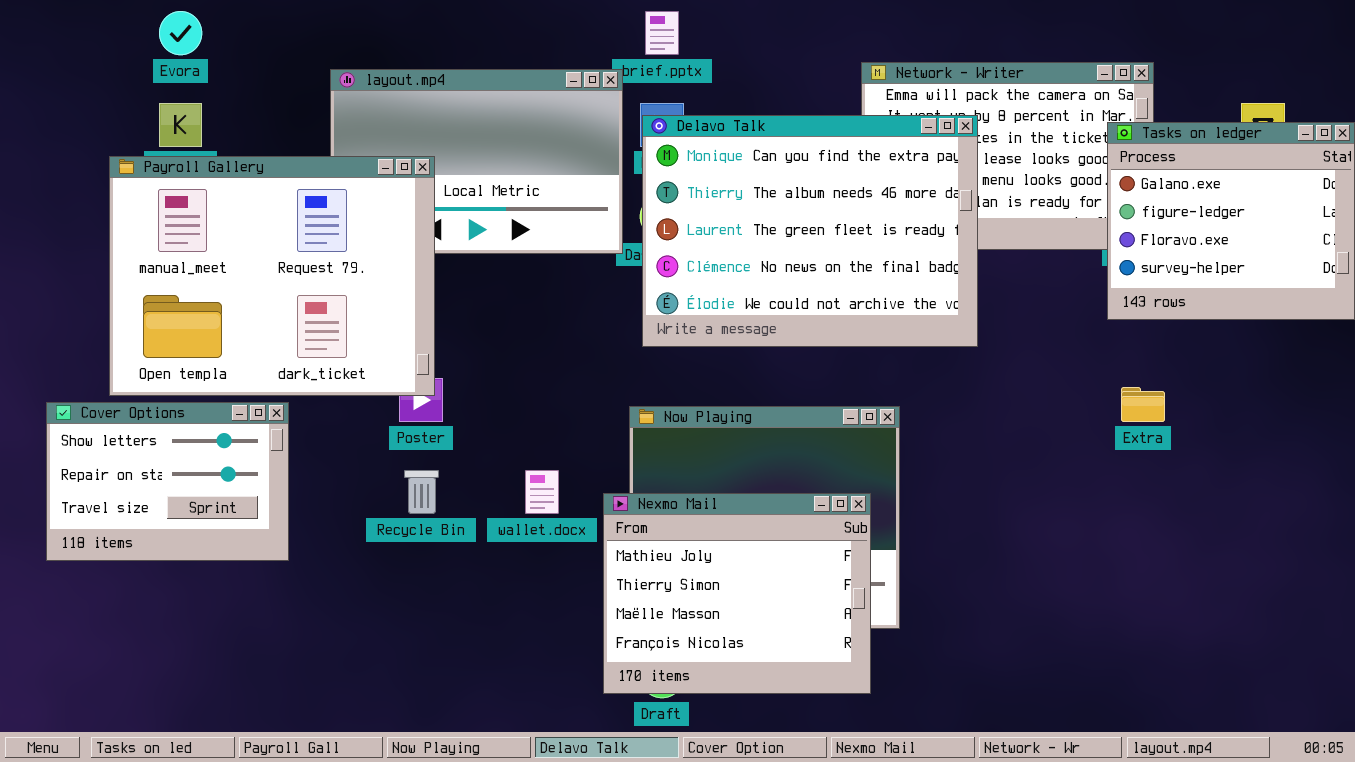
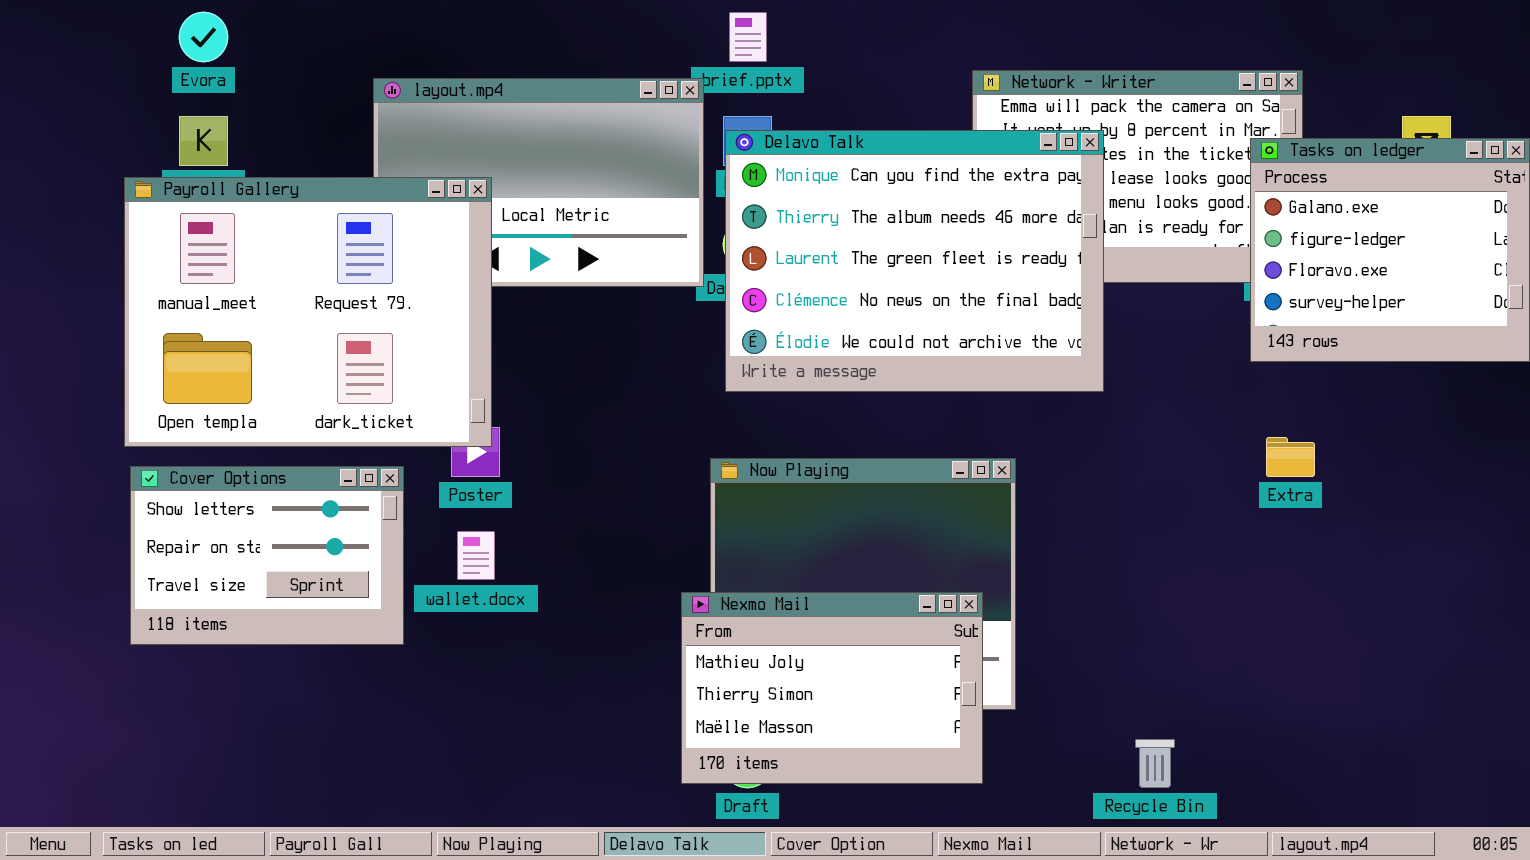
Cover Options: [46,402,289,561] -> [130,466,404,645], moved
Recycle Bin: [404,470,439,514] -> [1135,739,1175,788], moved
wallet.docx: [525,470,559,514] -> [457,531,495,580], moved
Nexmo Mail: [603,493,871,694] -> [681,592,983,784], resized

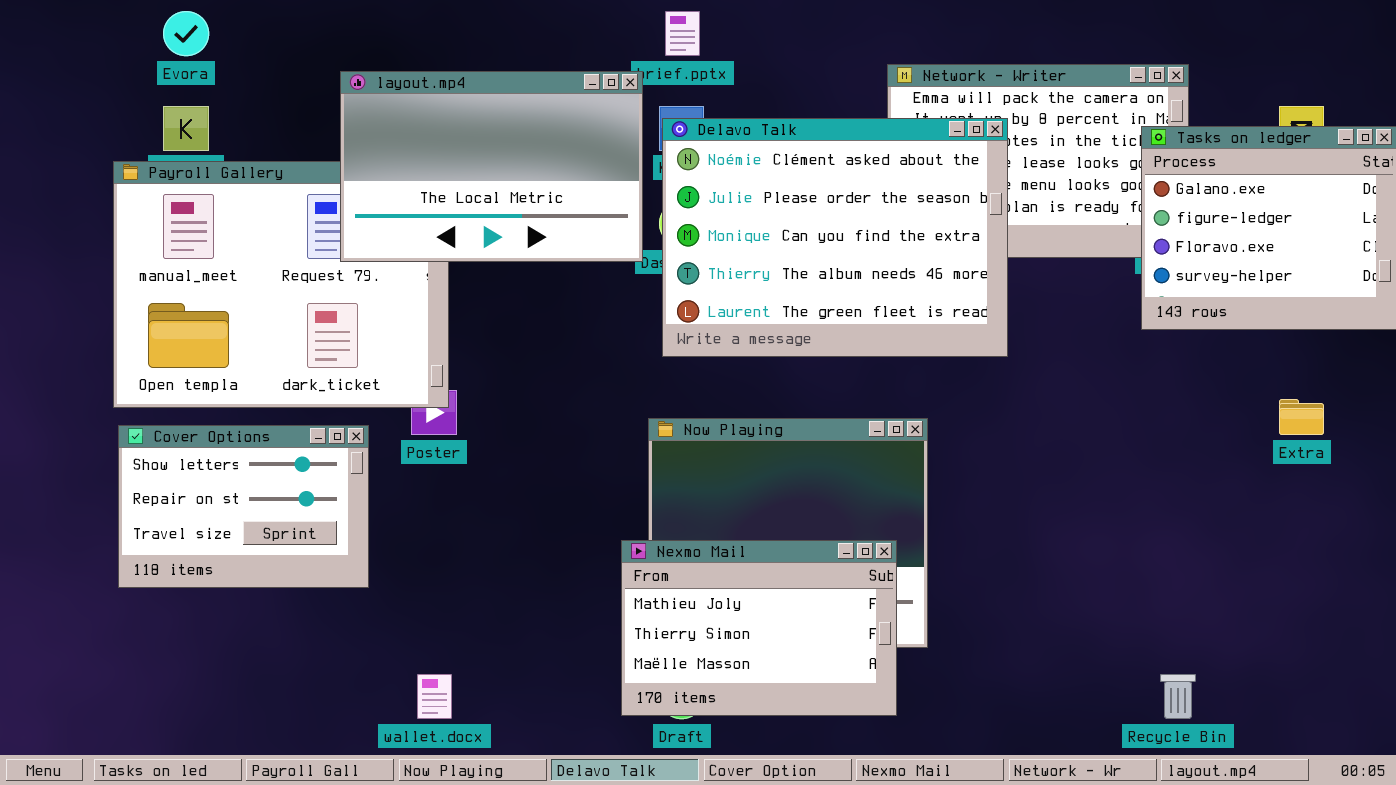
layout.mp4: [373,78,704,287] -> [340,71,643,262], raised
Delavo Talk: [725,130,1104,392] -> [662,118,1008,357], scrolled up 2 rows
Extra: [1266,437,1315,477] -> [1279,399,1324,435], moved
wallet.docx: [457,531,495,580] -> [417,674,452,719], moved
Recycle Bin: [1135,739,1175,788] -> [1160,674,1196,719], moved

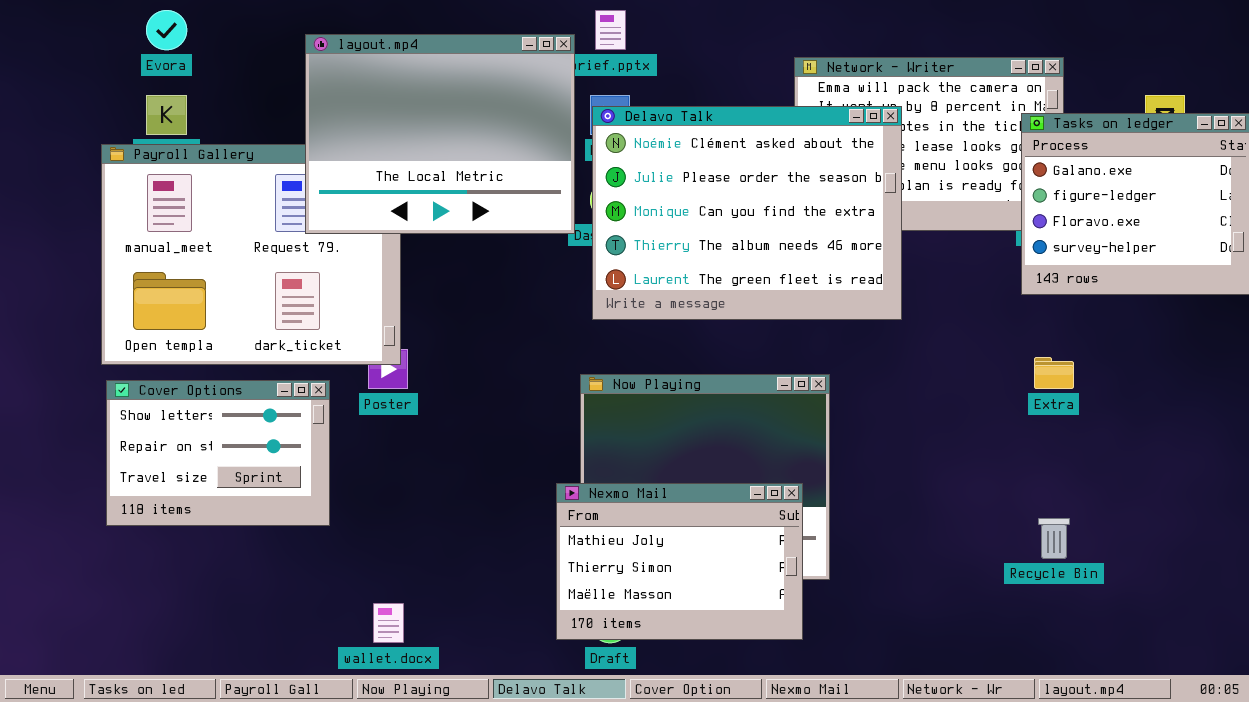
layout.mp4: [340,71,643,262] -> [305,34,575,234], resized
Extra: [1279,399,1324,435] -> [1034,357,1074,389], moved
Recycle Bin: [1160,674,1196,719] -> [1038,518,1070,559], moved

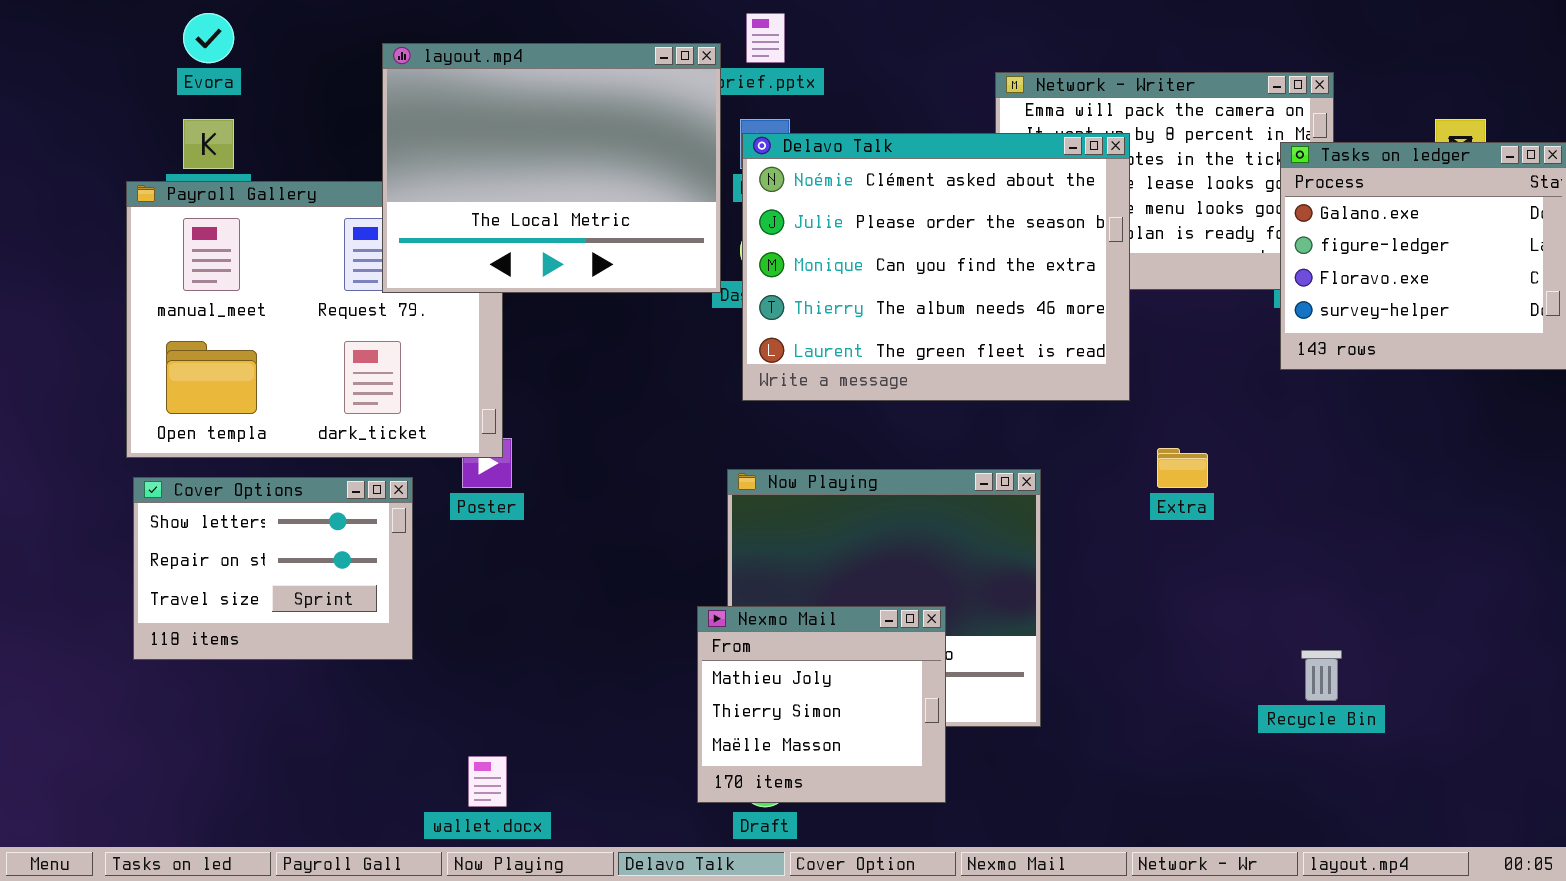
Extra: [1034,357,1074,389] -> [1157,448,1208,488], moved
Nexmo Mail: [556,483,803,640] -> [697,606,946,803], resized

